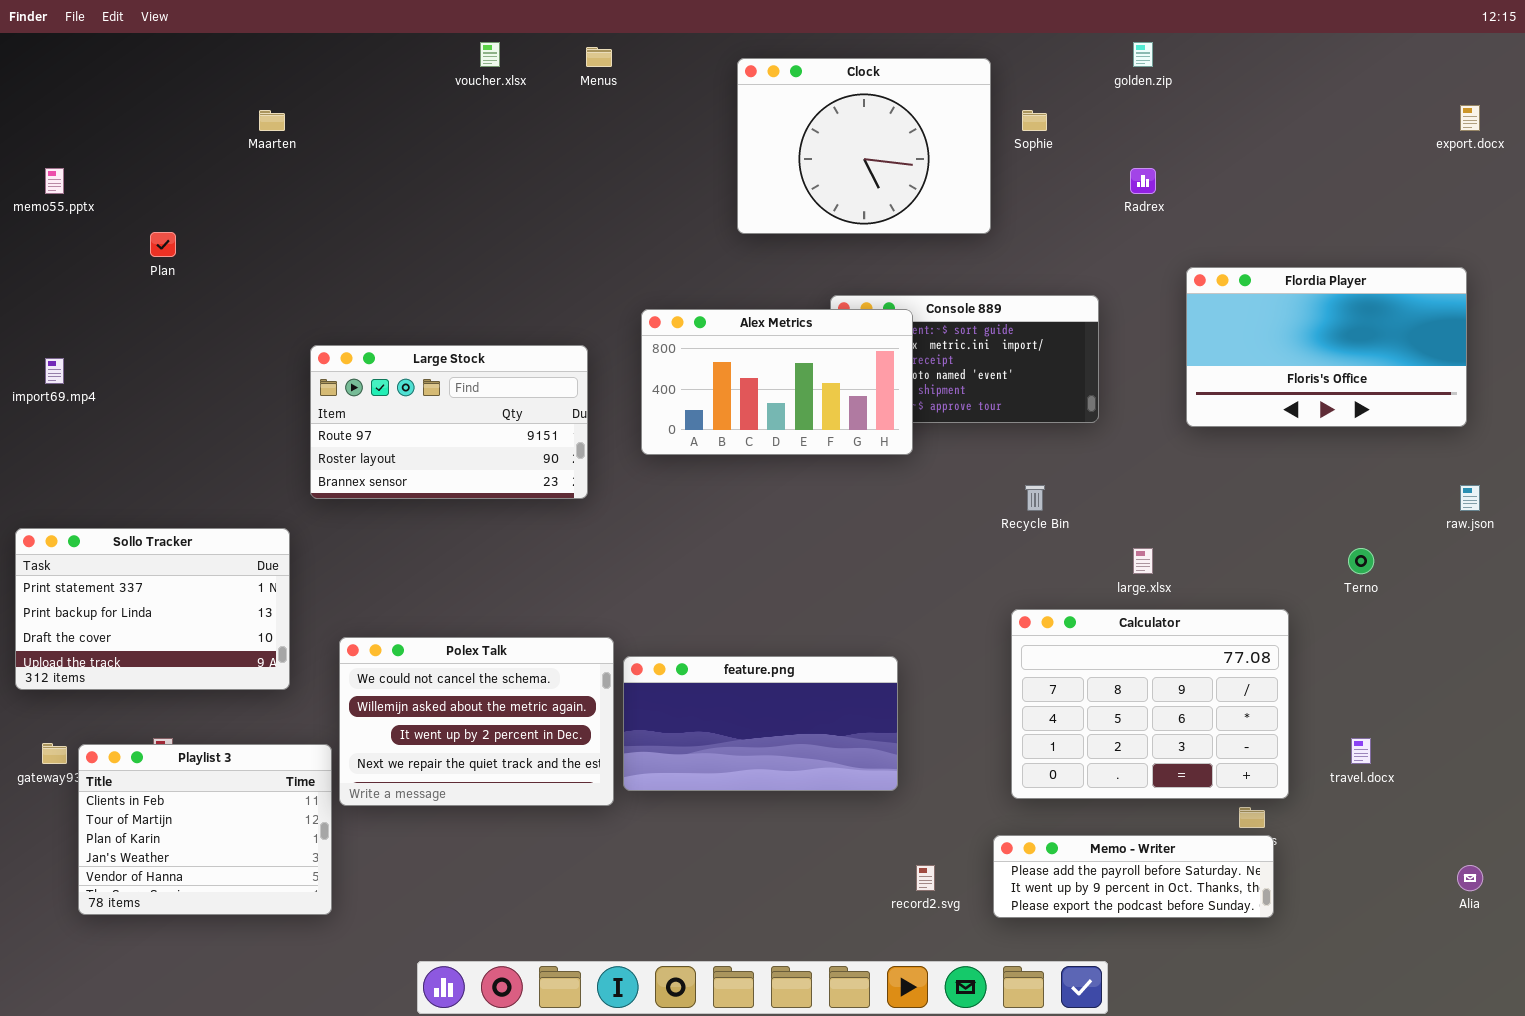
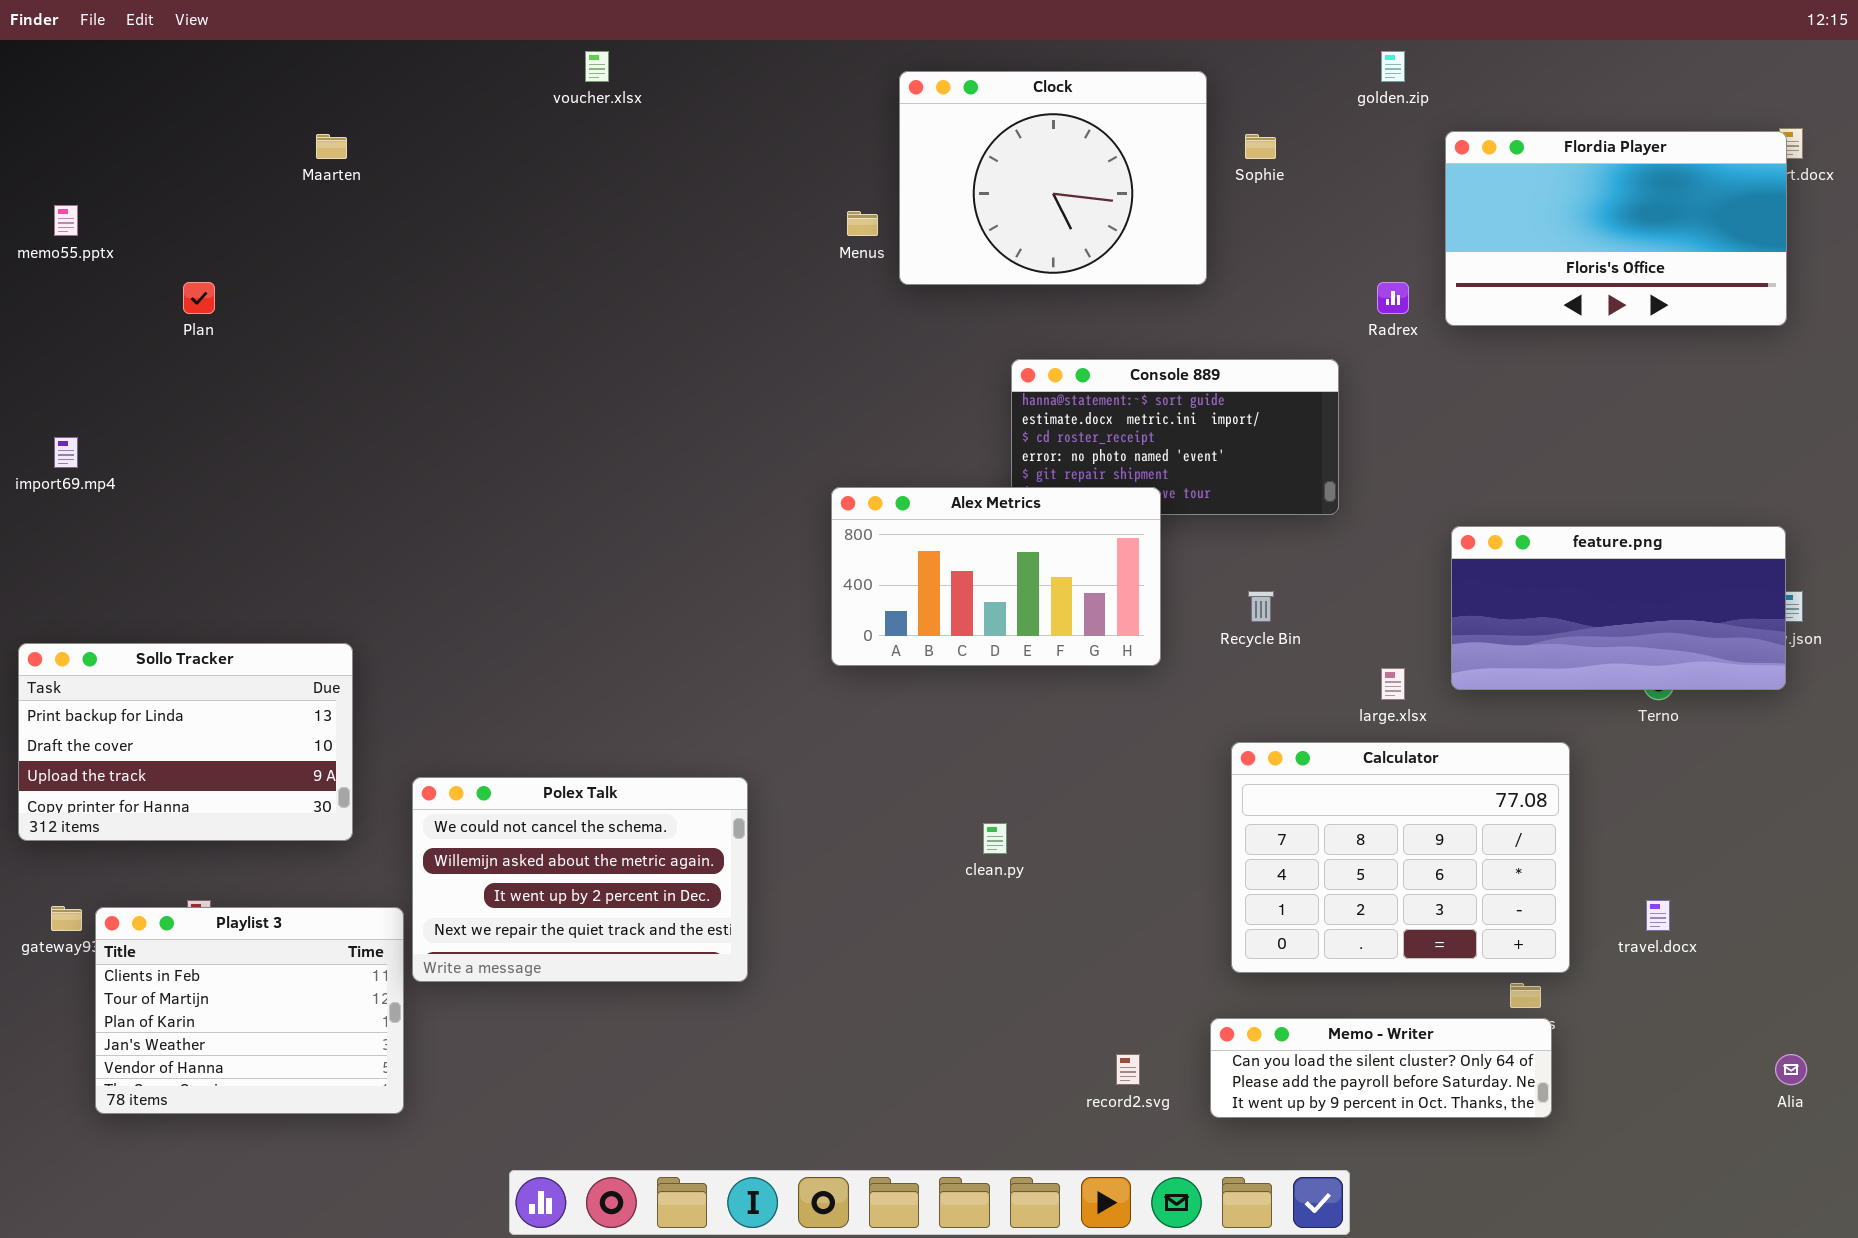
Menus: [586,47,612,67] -> [847,211,878,236], moved
Radrex: [1130,168,1156,194] -> [1377,282,1409,314], moved
Flordia Player: [1186,267,1467,427] -> [1445,131,1787,326], moved
Alex Metrics: [641,309,913,455] -> [831,487,1161,666], moved
Large Stock: [310,345,588,499] -> none, closed
Sollo Tracker: [15,528,290,690] -> [18,643,353,841], scrolled down 1 row
feature.png: [623,656,898,791] -> [1451,526,1786,690], moved
Memo - Writer: [993,835,1274,918] -> [1210,1018,1552,1118], scrolled up 1 row

